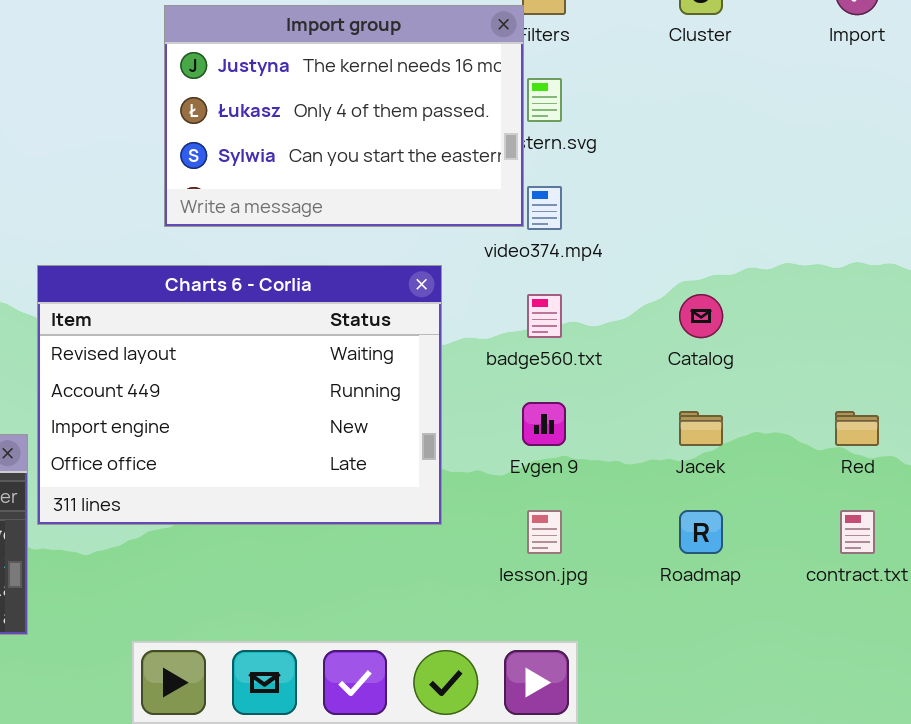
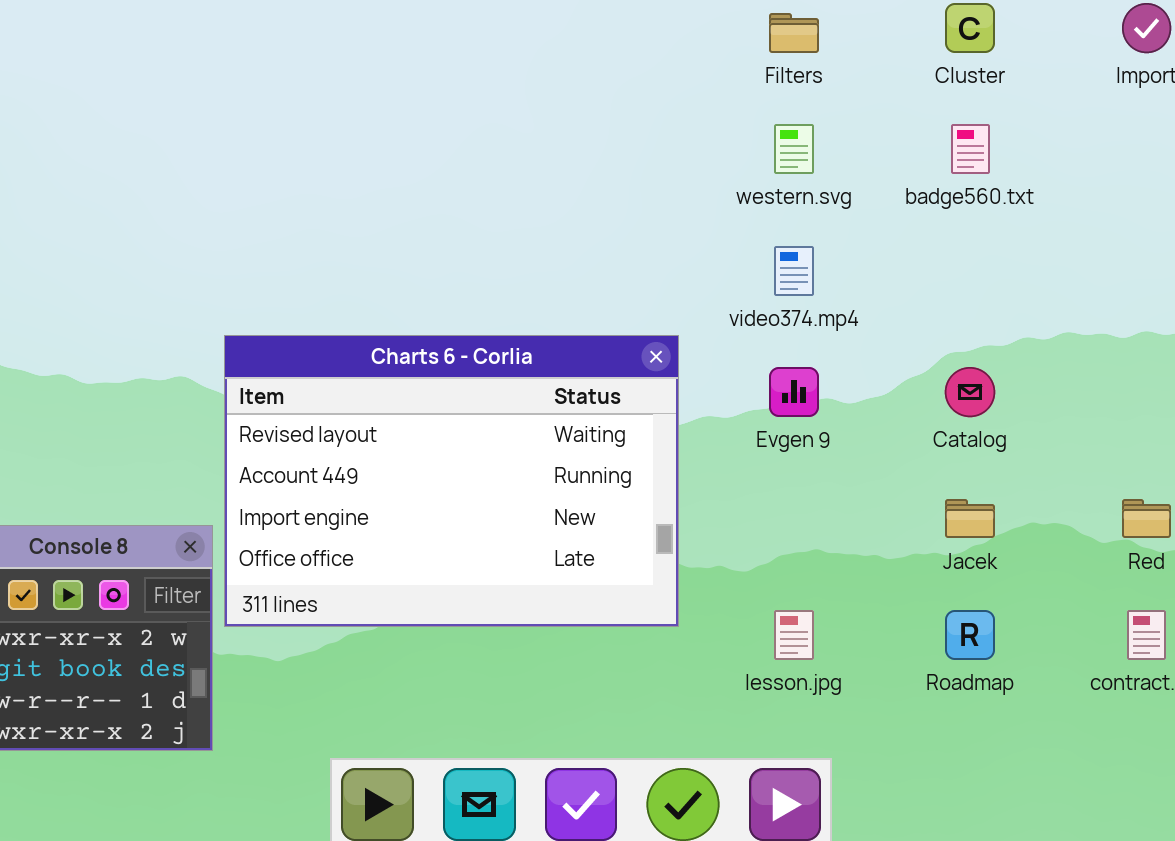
Import group: [164,5,524,227] -> none, closed
badge560.txt: [527,294,562,338] -> [951,124,990,174], moved
Evgen 9: [522,402,566,446] -> [769,367,819,417], moved

